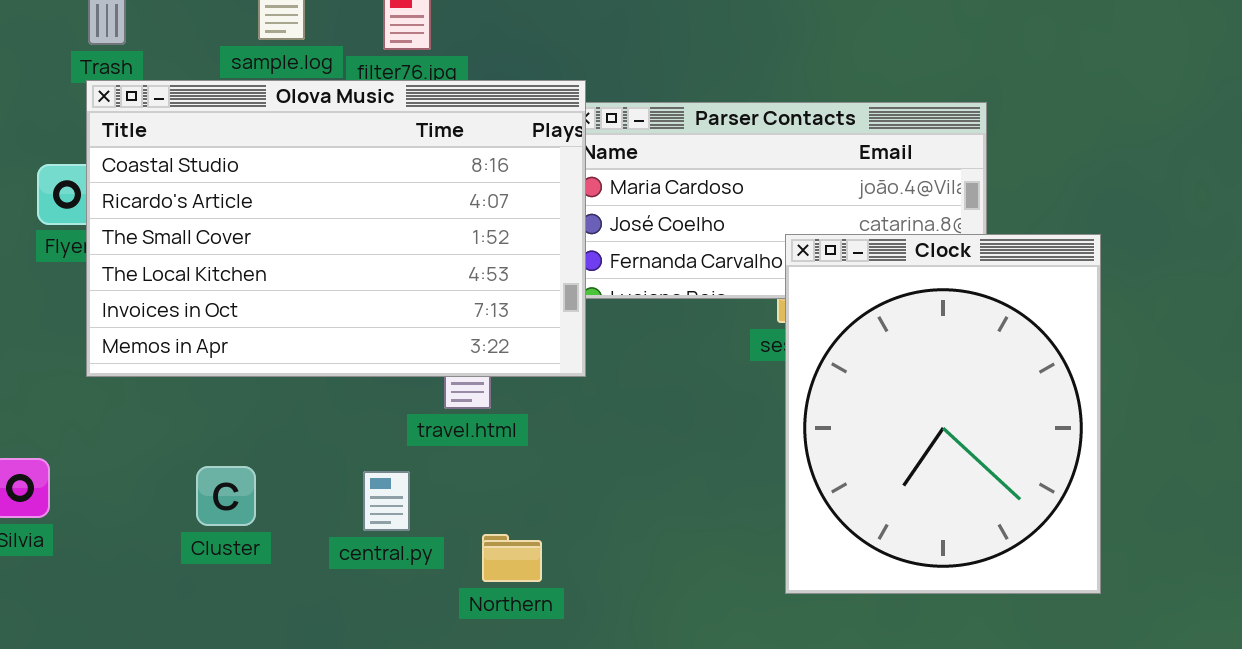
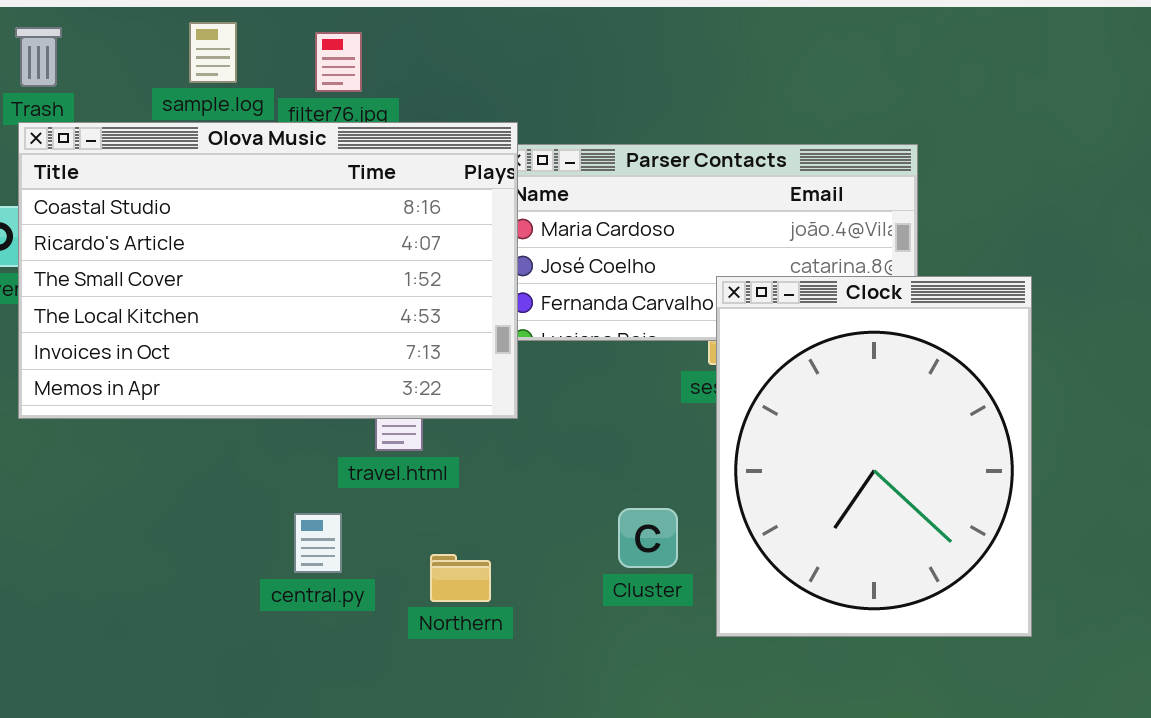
Cluster: [196,466,256,526] -> [618,508,678,568], moved
Northern: [482,534,542,582] -> [430,554,491,602], moved

